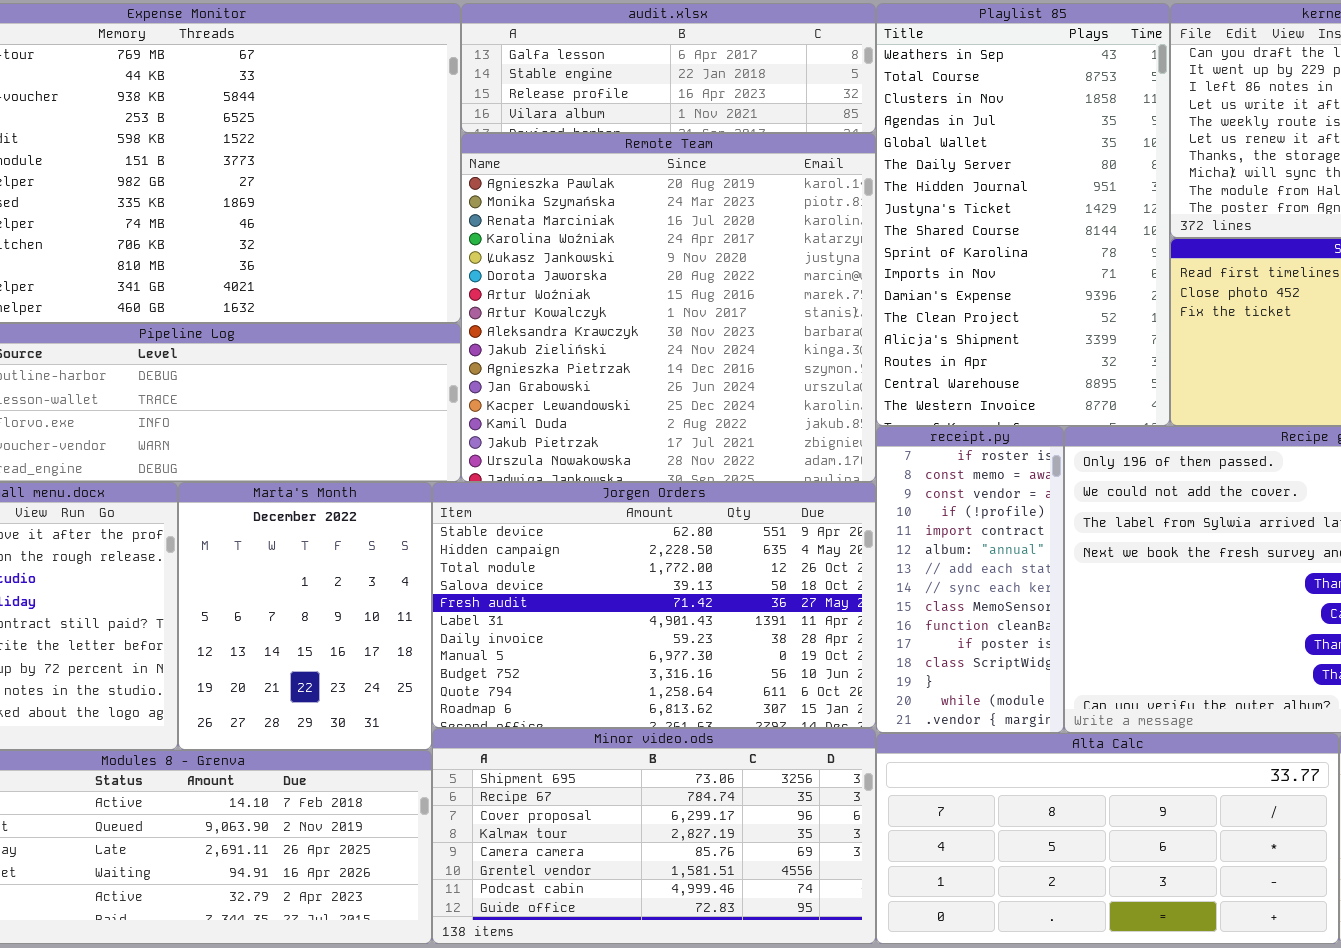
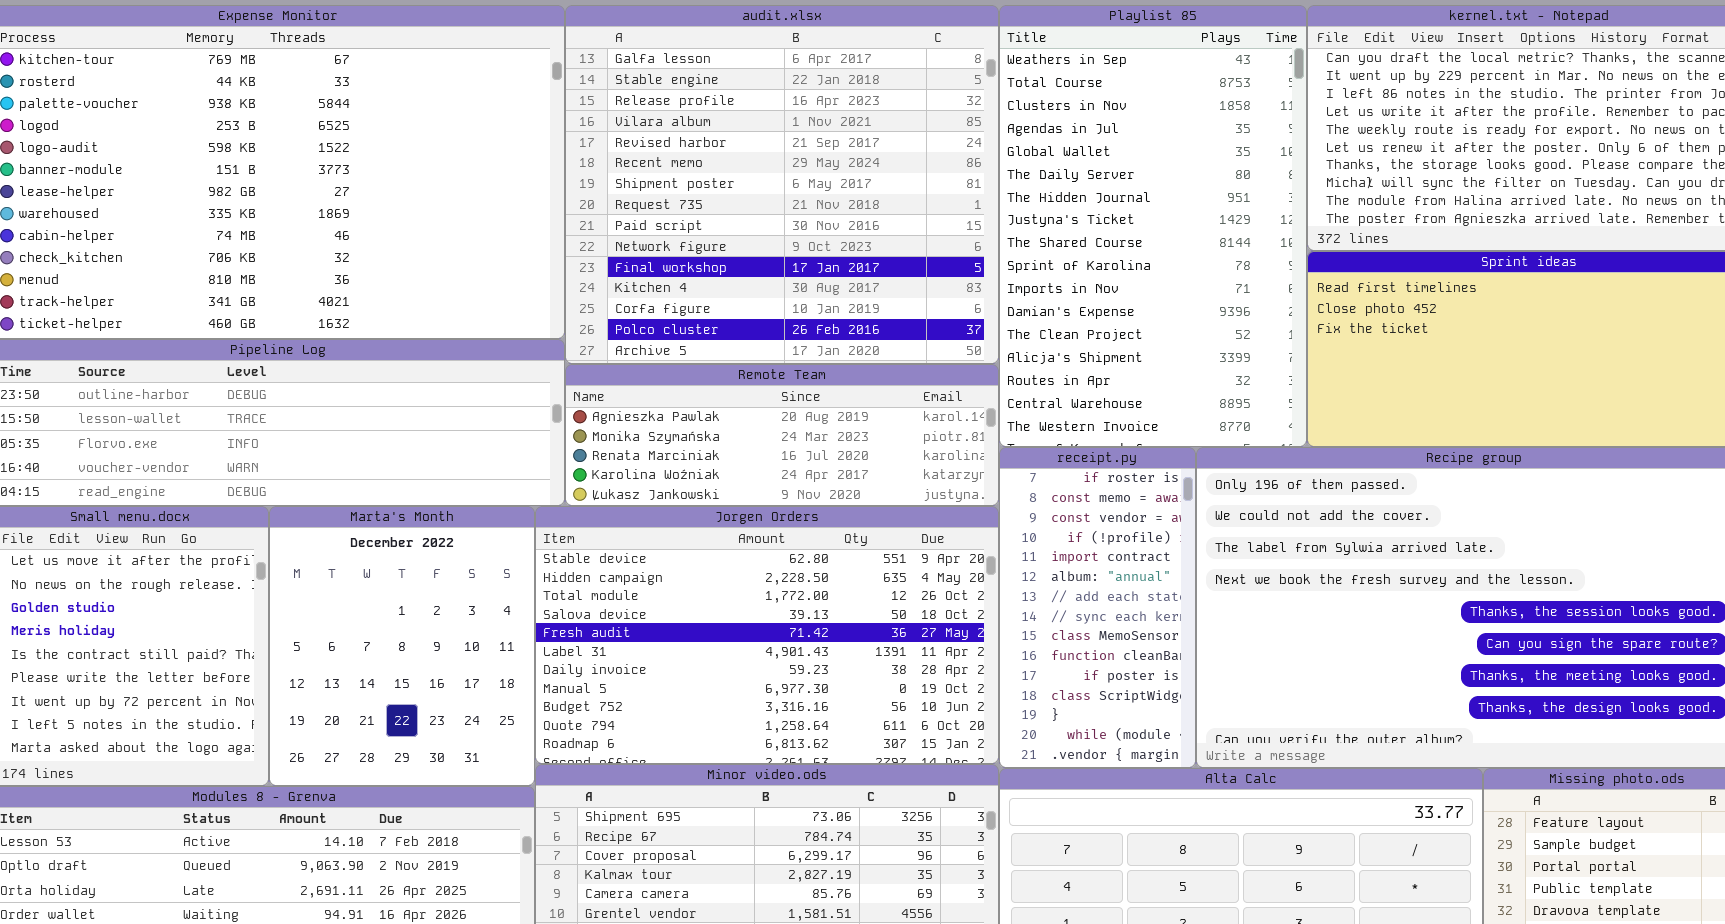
audit.xlsx: [461,3,876,133] -> [565,5,999,364], resized
Remote Team: [461,133,876,482] -> [565,364,999,506], resized

